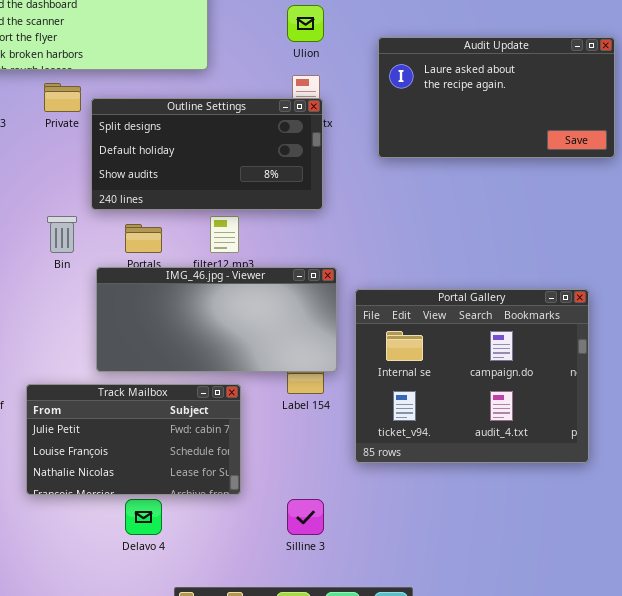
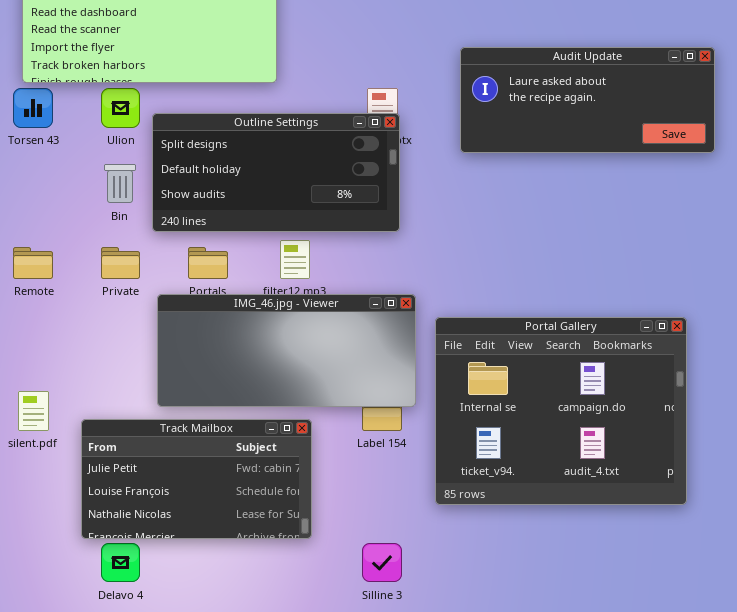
Ulion: [287,5,324,42] -> [101,88,140,128], moved
Audit Update: [378,37,615,158] -> [460,47,715,153], resized
Private: [44,83,81,112] -> [101,247,140,279], moved
Bin: [47,216,77,253] -> [104,164,136,203], moved
Delavo 4: [125,499,162,535] -> [101,543,140,582], moved

